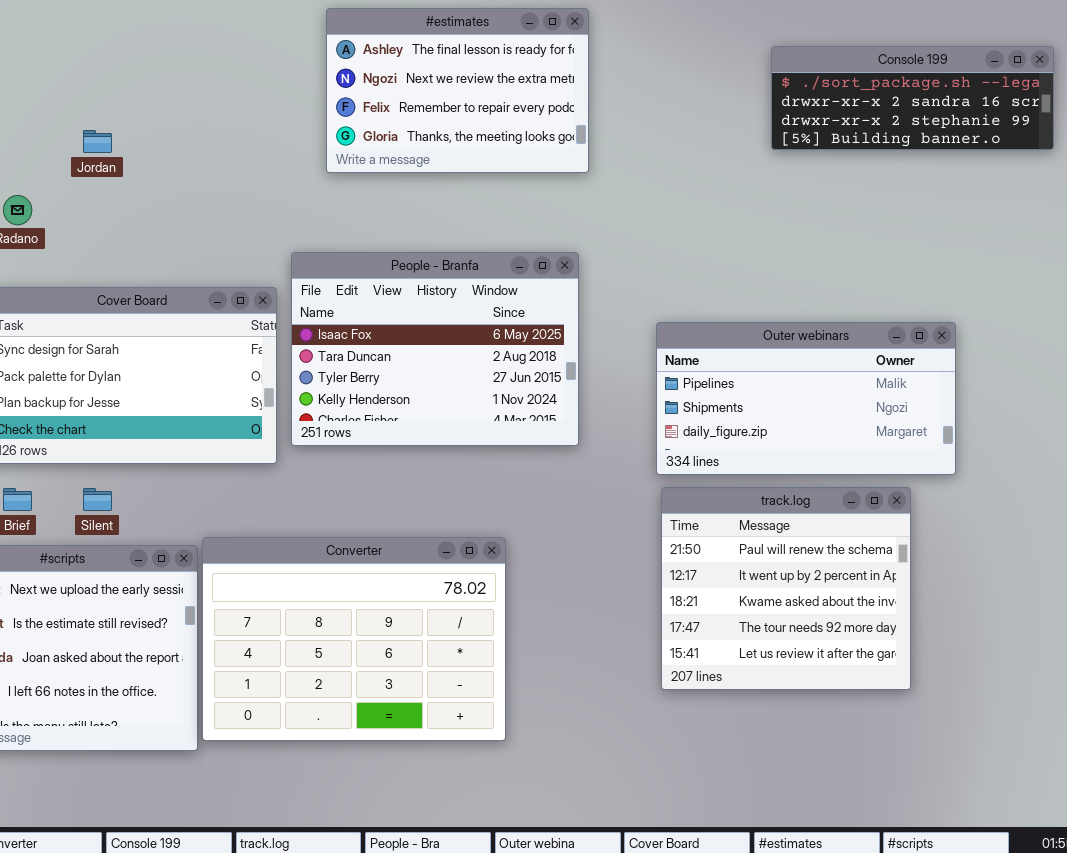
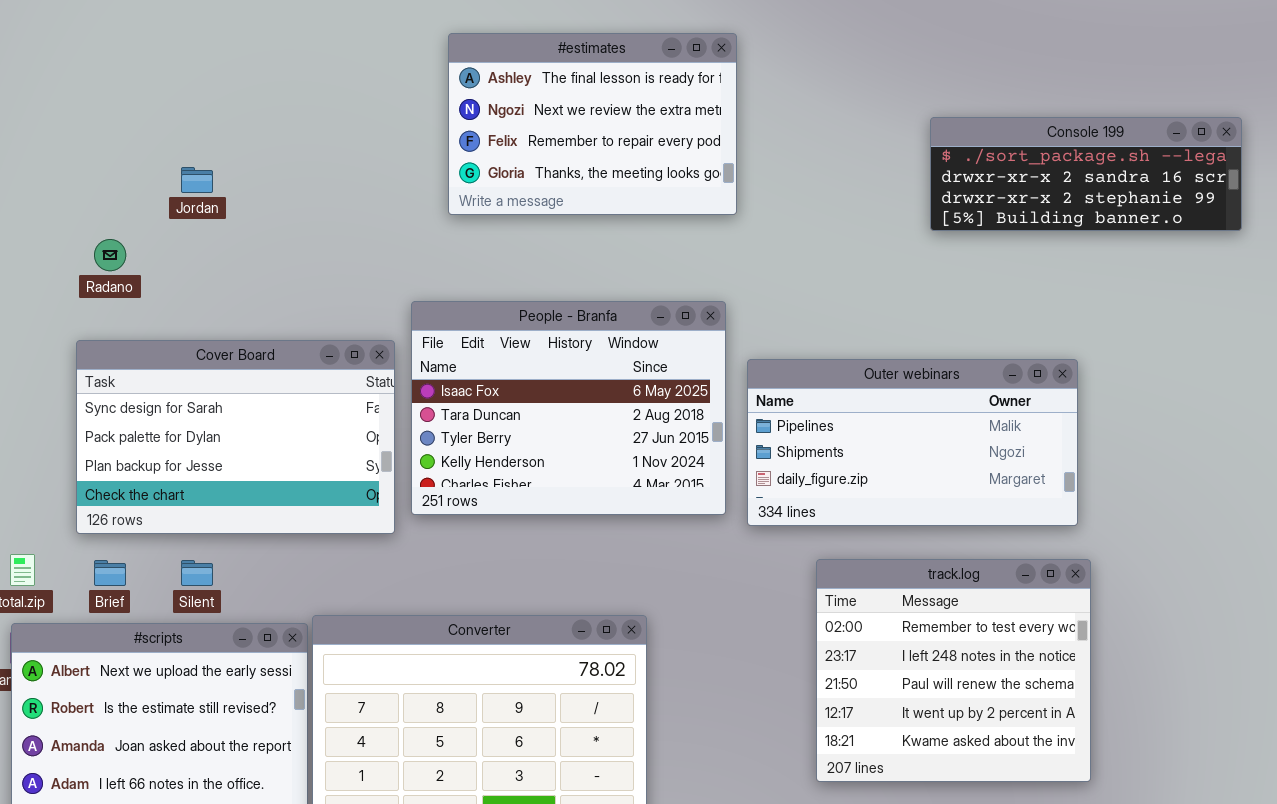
Console 199: [771,46,1054,150] -> [930,117,1242,231], moved
Outer webinars: [656,322,956,475] -> [747,359,1078,526], moved
track.log: [661,487,911,690] -> [816,559,1091,782], scrolled up 2 rows

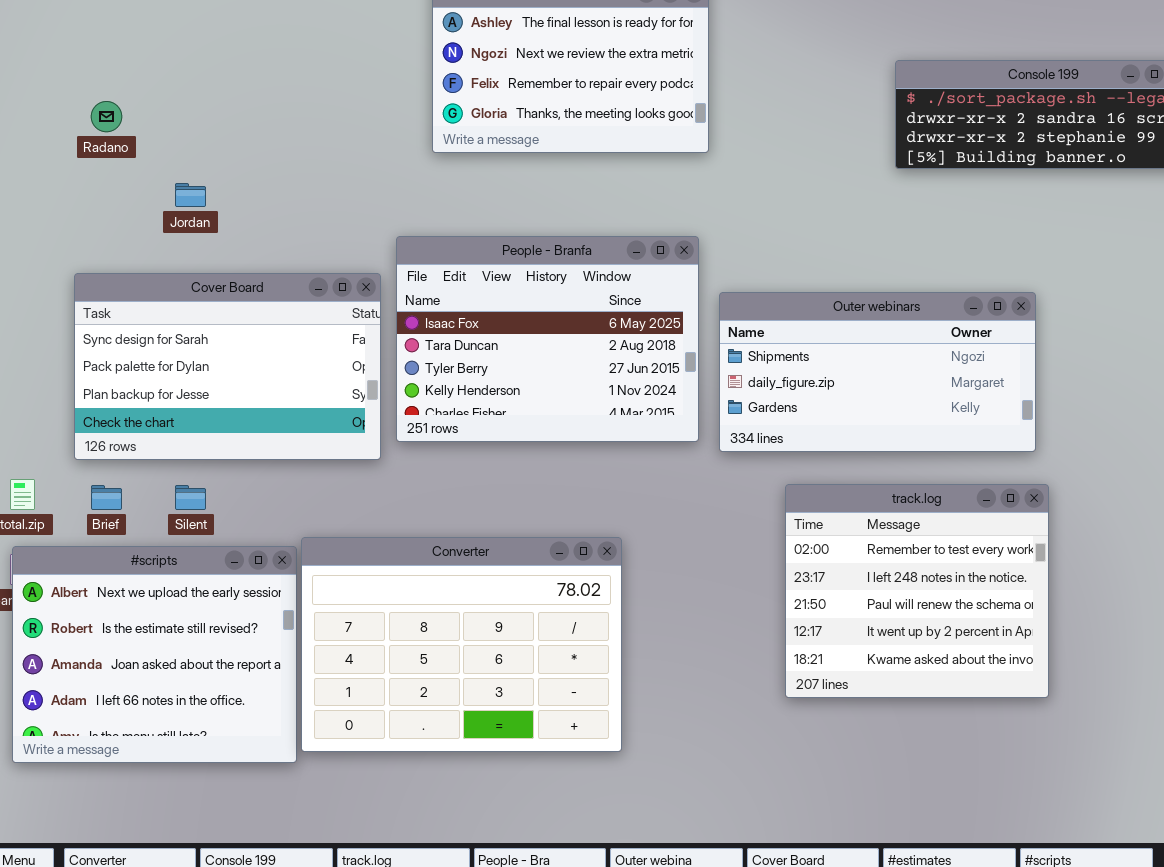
Jordan: [181,167,213,193] -> [175,183,206,207], moved
Radano: [94,239,126,271] -> [91,101,122,132], moved
Outer webinars: [747,359,1078,526] -> [719,292,1036,452], scrolled down 1 row

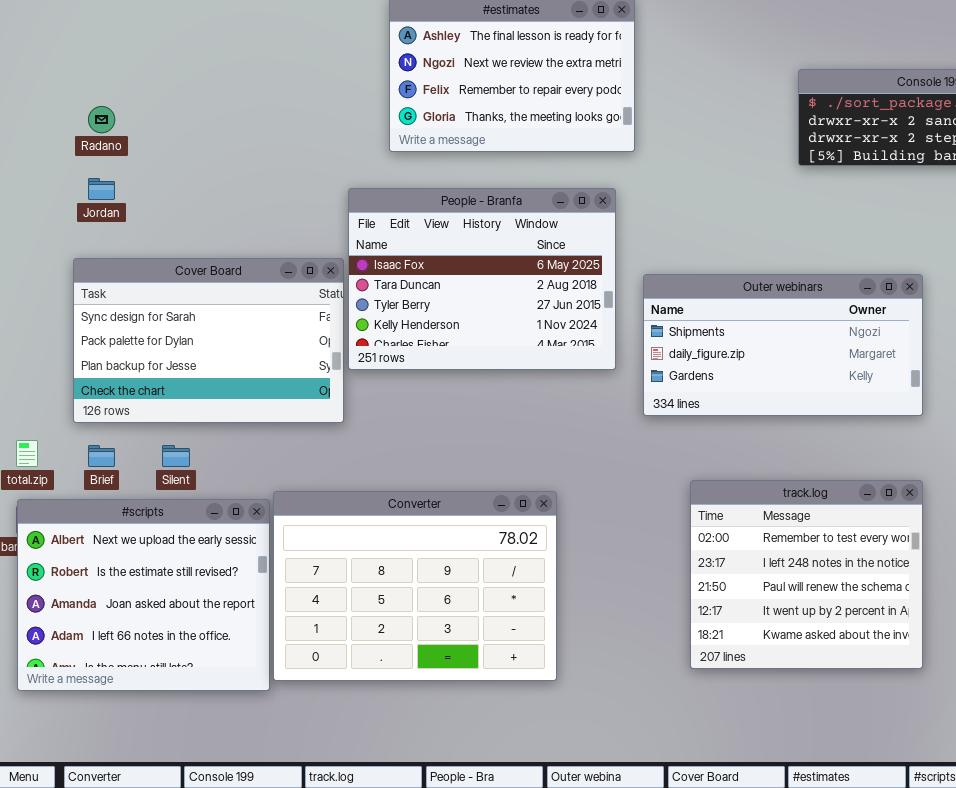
Jordan: [175,183,206,207] -> [88,178,115,200], moved
People - Branfa: [396,236,699,442] -> [348,188,616,370], moved
track.log: [785,484,1049,698] -> [690,480,923,669], moved

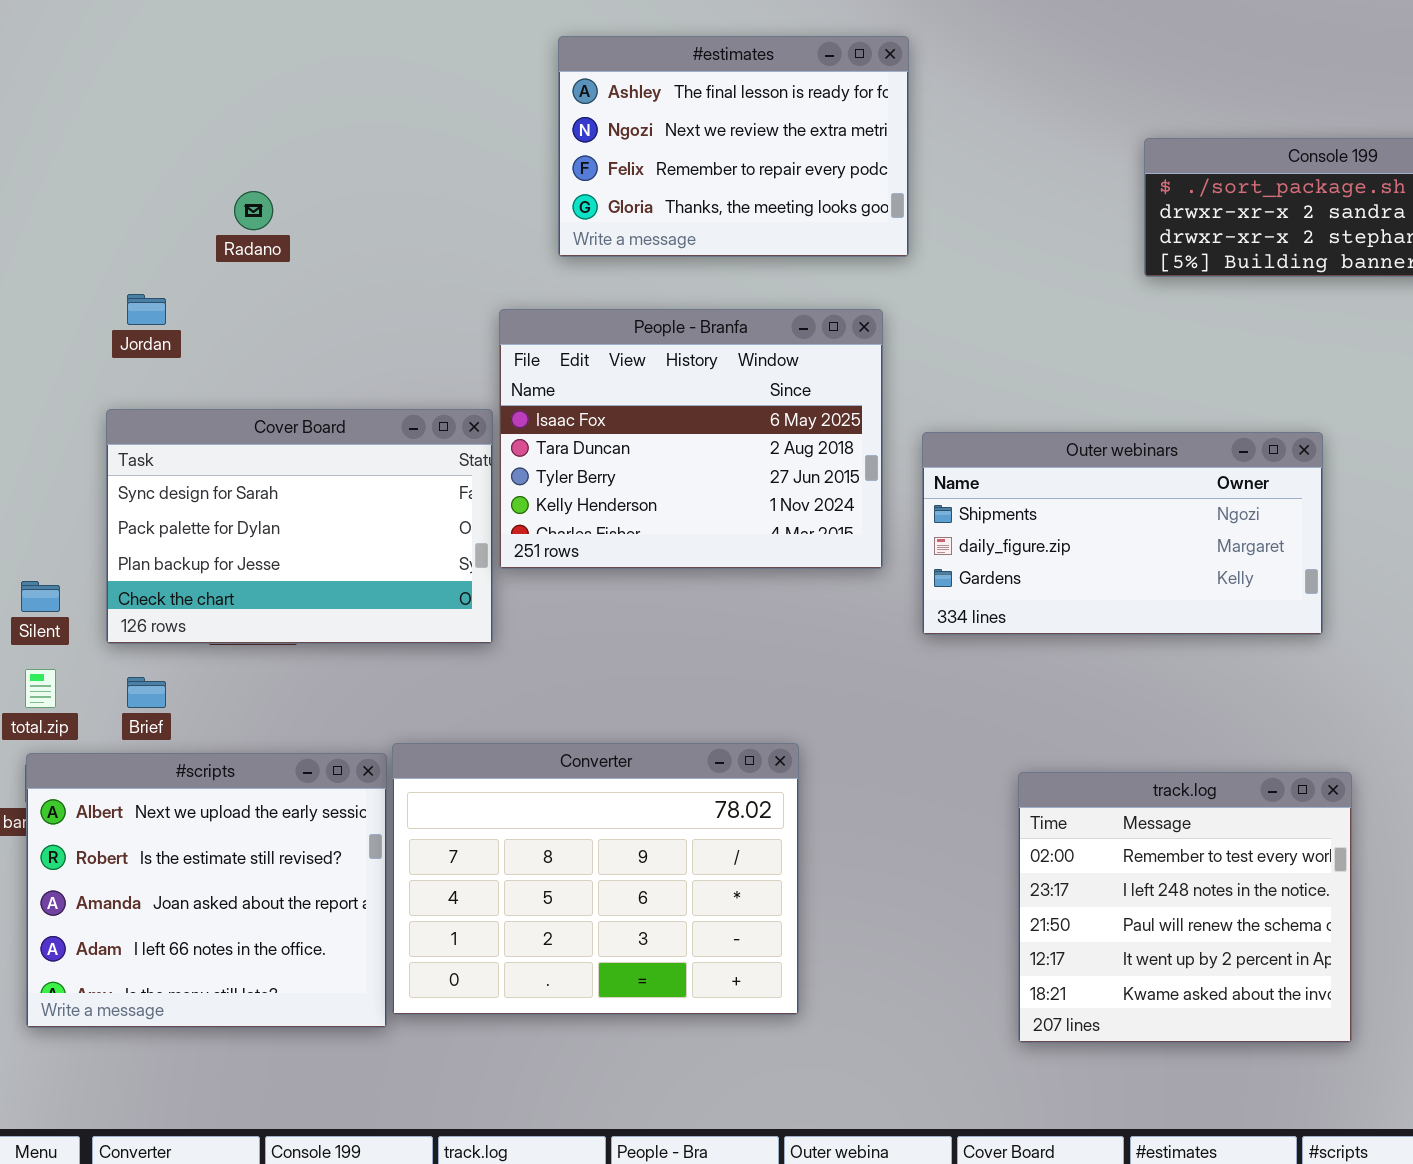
Radano: [88,106,115,133] -> [234,191,273,230], moved
Silent: [162,445,190,467] -> [21,581,60,612], moved
track.log: [690,480,923,669] -> [1018,772,1352,1043], moved

